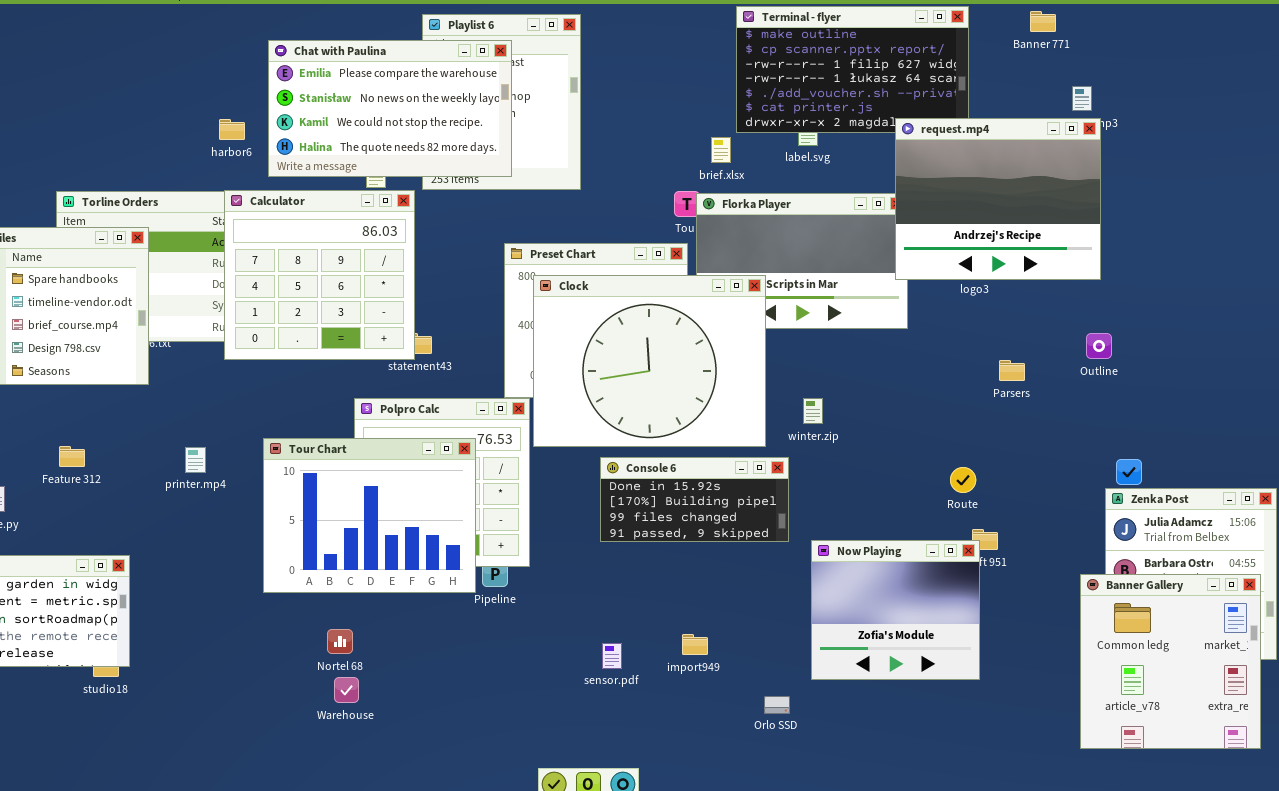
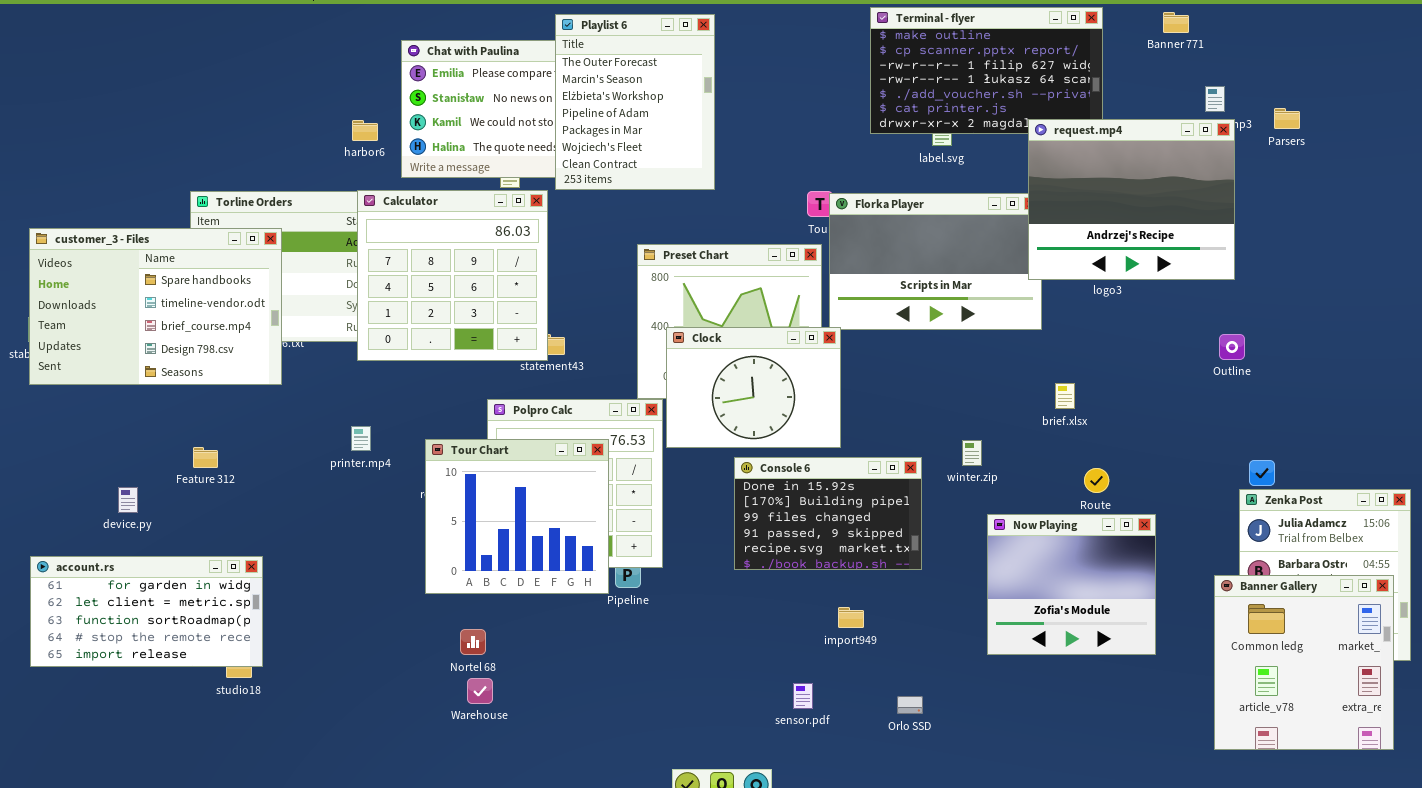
Playlist 6: [422,14,581,190] -> [555,14,715,190], raised
brief.xlsx: [711,137,731,163] -> [1055,383,1075,409], moved
Clock: [533,275,766,447] -> [666,327,841,448], resized
Parsers: [999,360,1025,381] -> [1274,108,1300,129], moved
winter.zip: [803,398,823,424] -> [962,440,982,466], moved
Tour Chart: [263,438,476,593] -> [425,439,609,594], resized
printer.mp4: [185,447,206,473] -> [351,426,371,451], moved
Console 6: [600,457,789,542] -> [734,457,922,570], resized
Now Playing: [811,540,980,680] -> [987,514,1156,655], moved
import949: [682,634,708,655] -> [838,607,864,628], moved
sensor.pdf: [602,643,622,669] -> [793,683,813,709], moved

